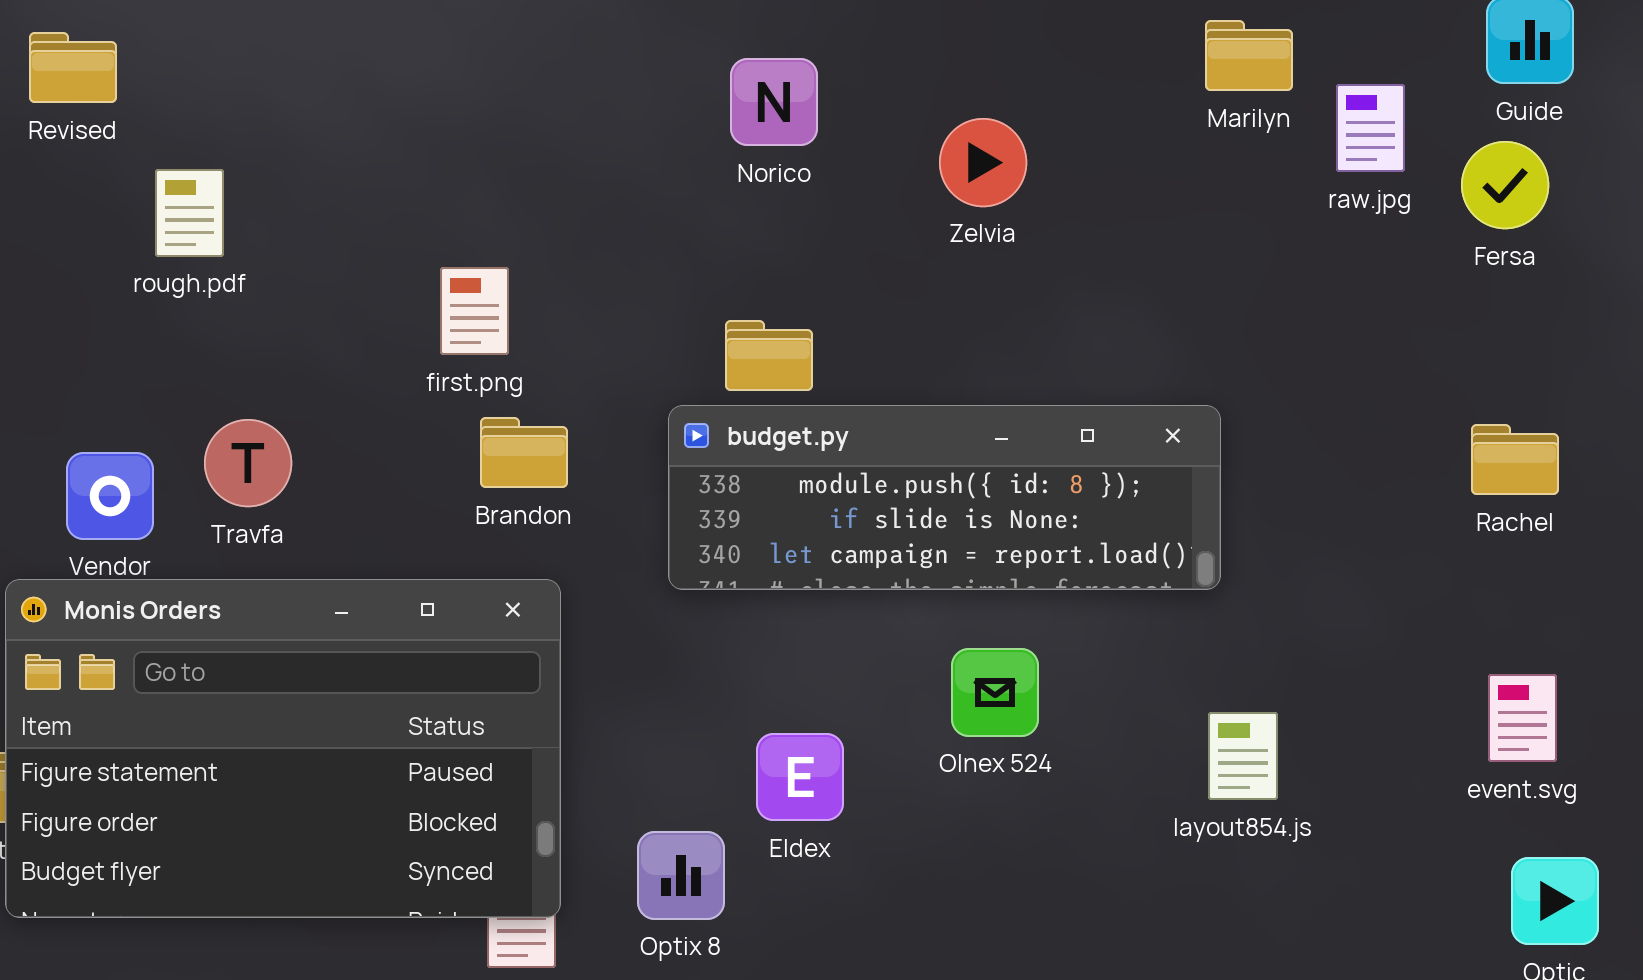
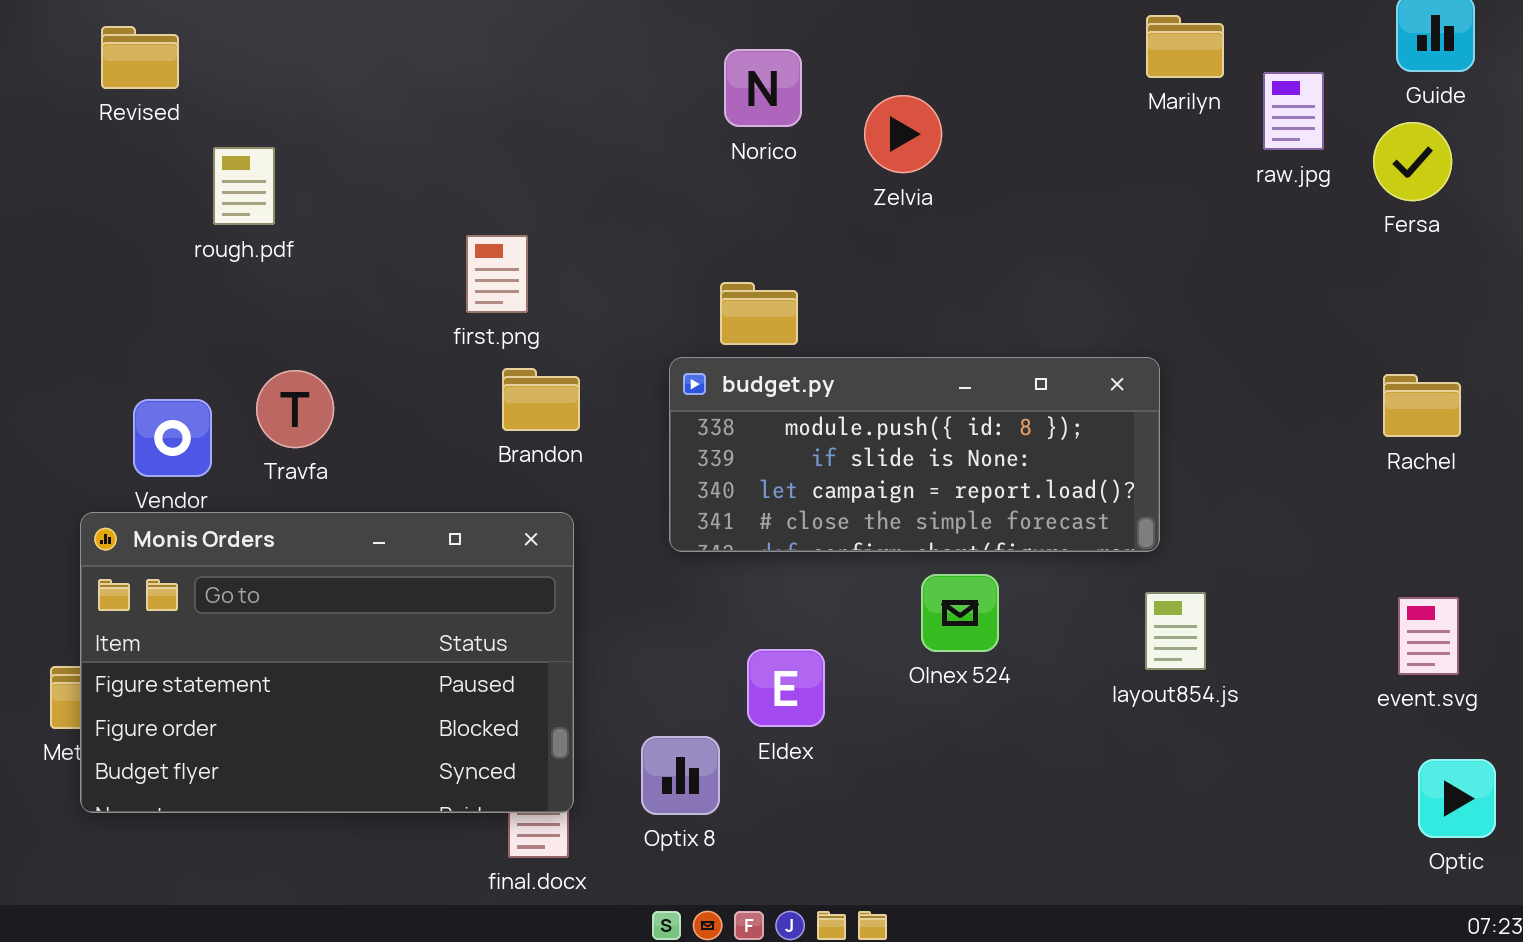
Zelvia: [939,118,1027,207] -> [864,95,942,173], moved
budget.py: [668,405,1221,590] -> [669,357,1160,552], resized
layout854.js: [1208,712,1278,800] -> [1145,592,1206,670], moved

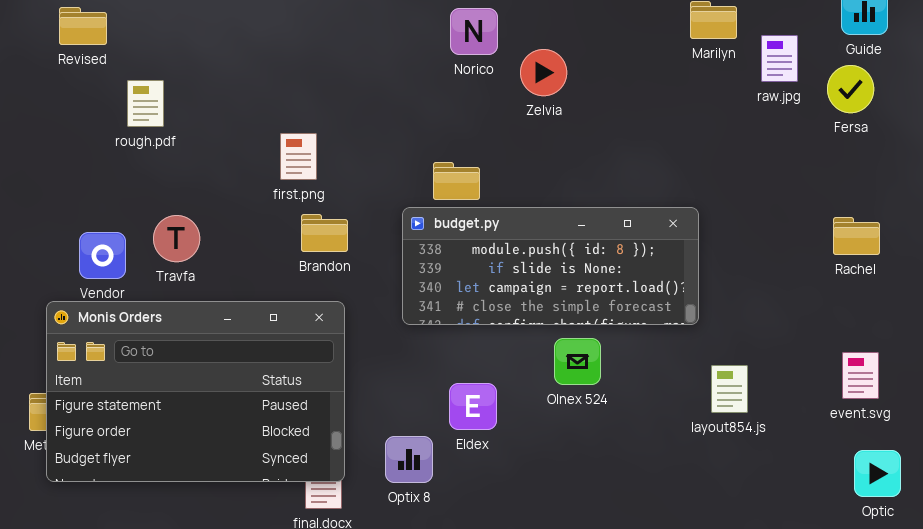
Norico: [724,49,802,127] -> [450,8,498,55], moved
layout854.js: [1145,592,1206,670] -> [711,365,748,413], moved

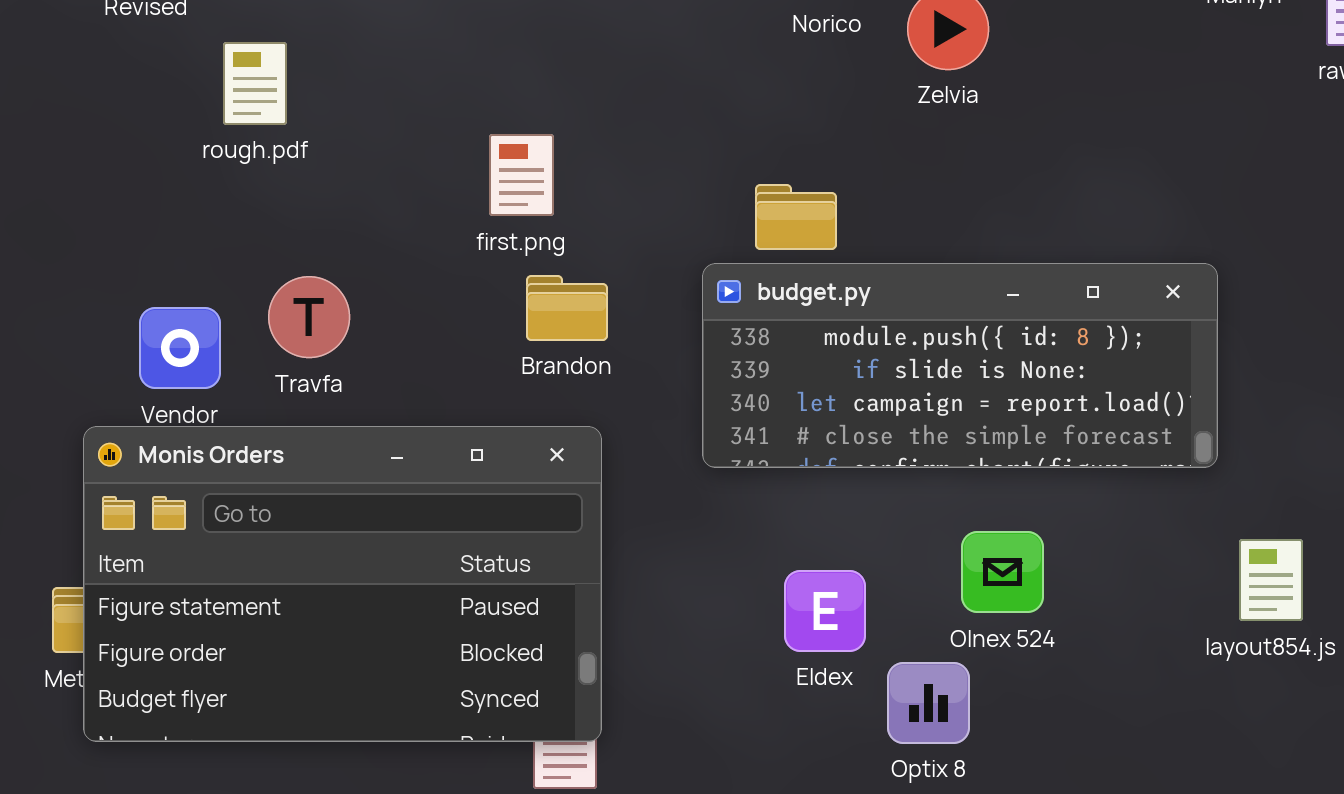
Olnex 524: [554,338,601,385] -> [961,531,1044,613], moved
Optix 8: [385,436,433,483] -> [887,662,970,744], moved

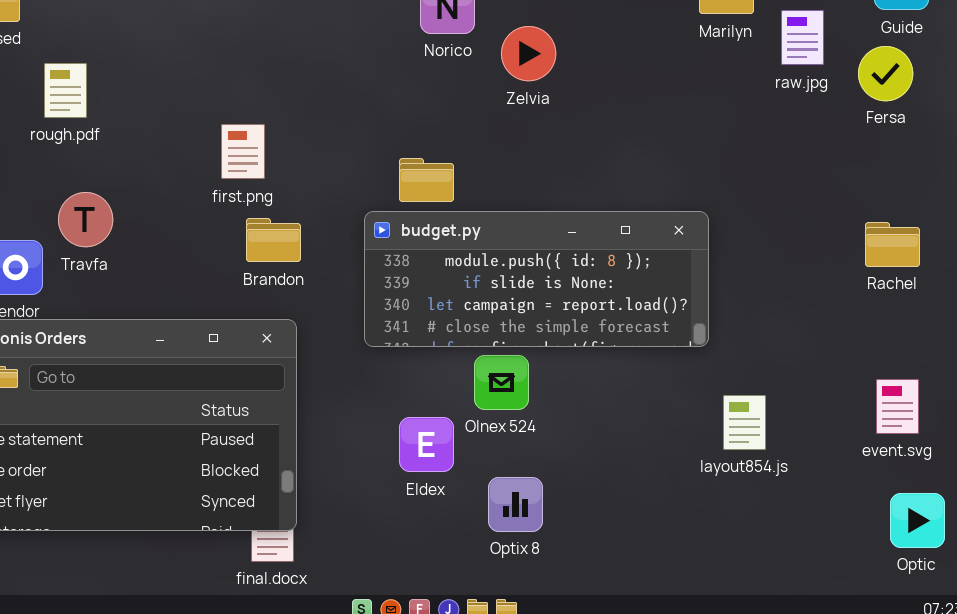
Travfa: [268,276,350,358] -> [58,192,113,247], moved
Olnex 524: [961,531,1044,613] -> [474,355,529,410], moved
Eldex: [784,570,866,652] -> [399,417,454,472], moved

